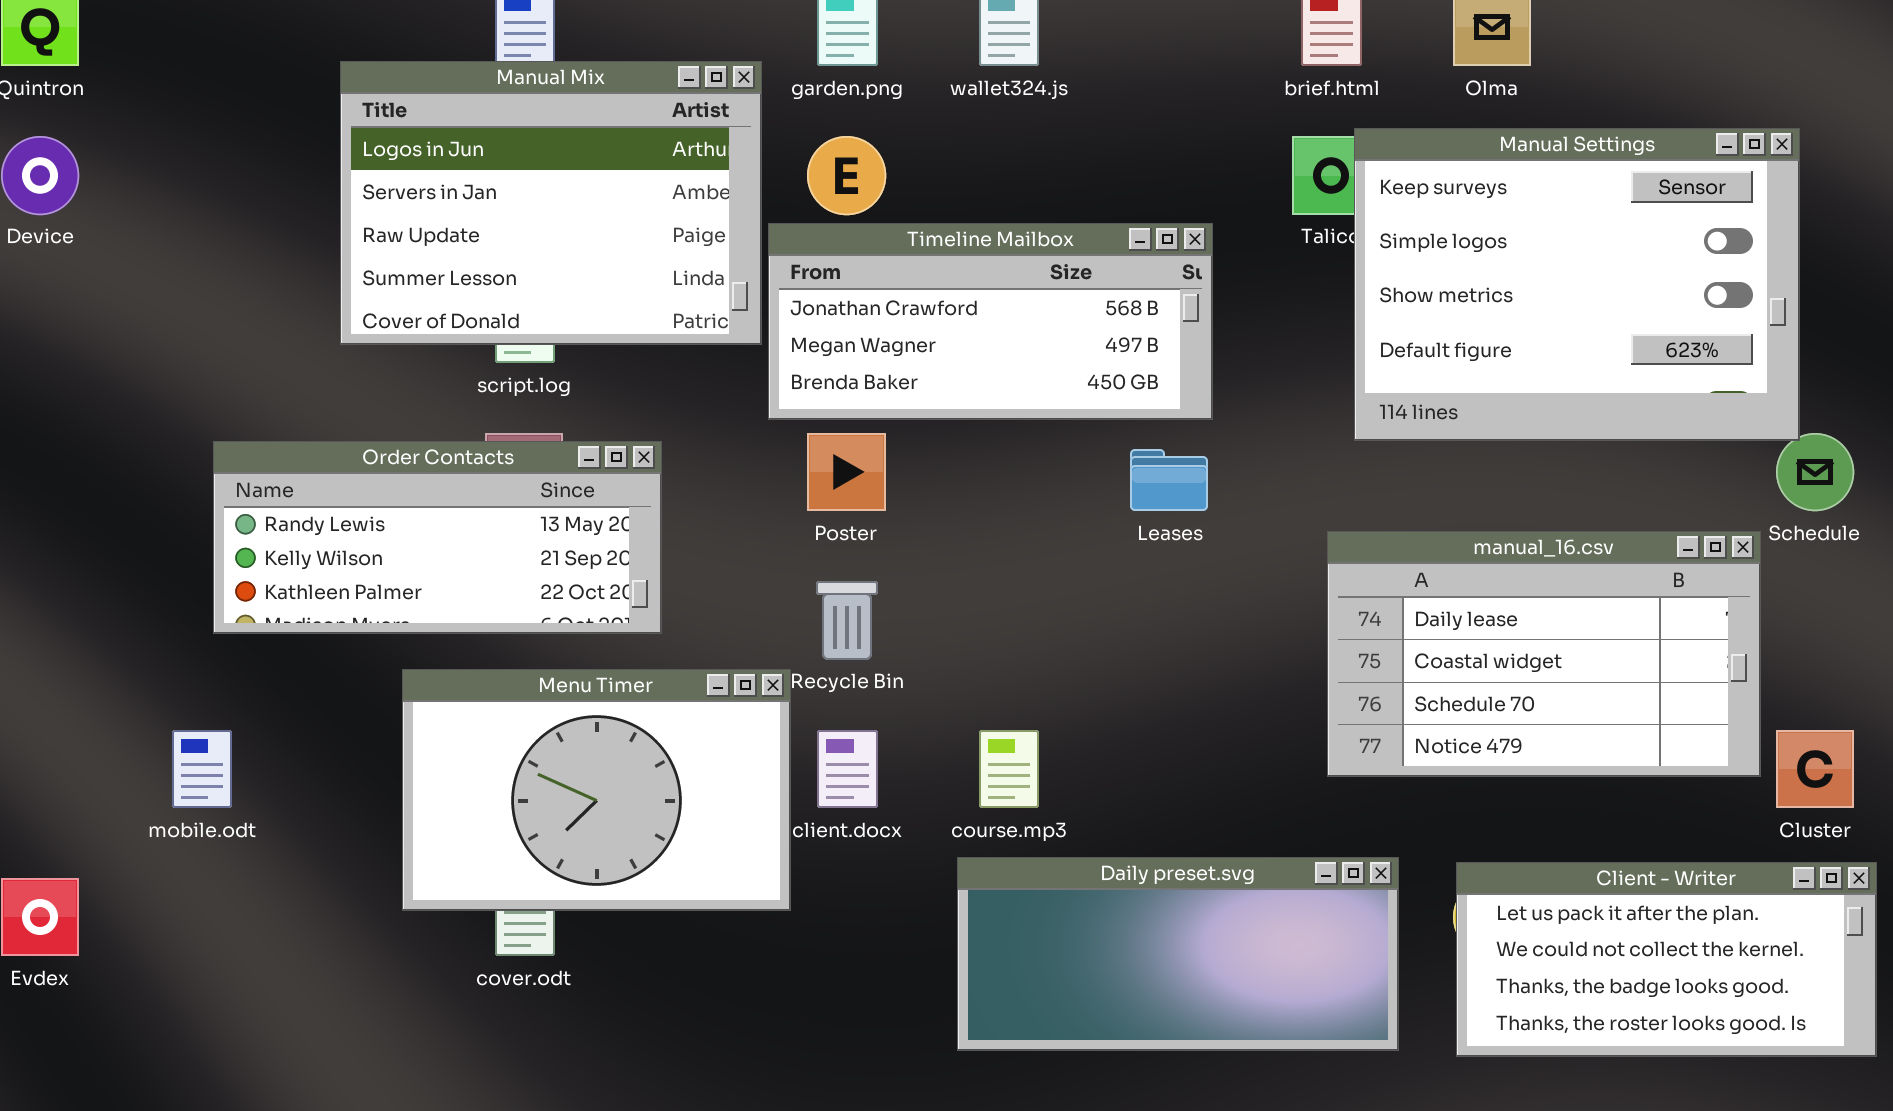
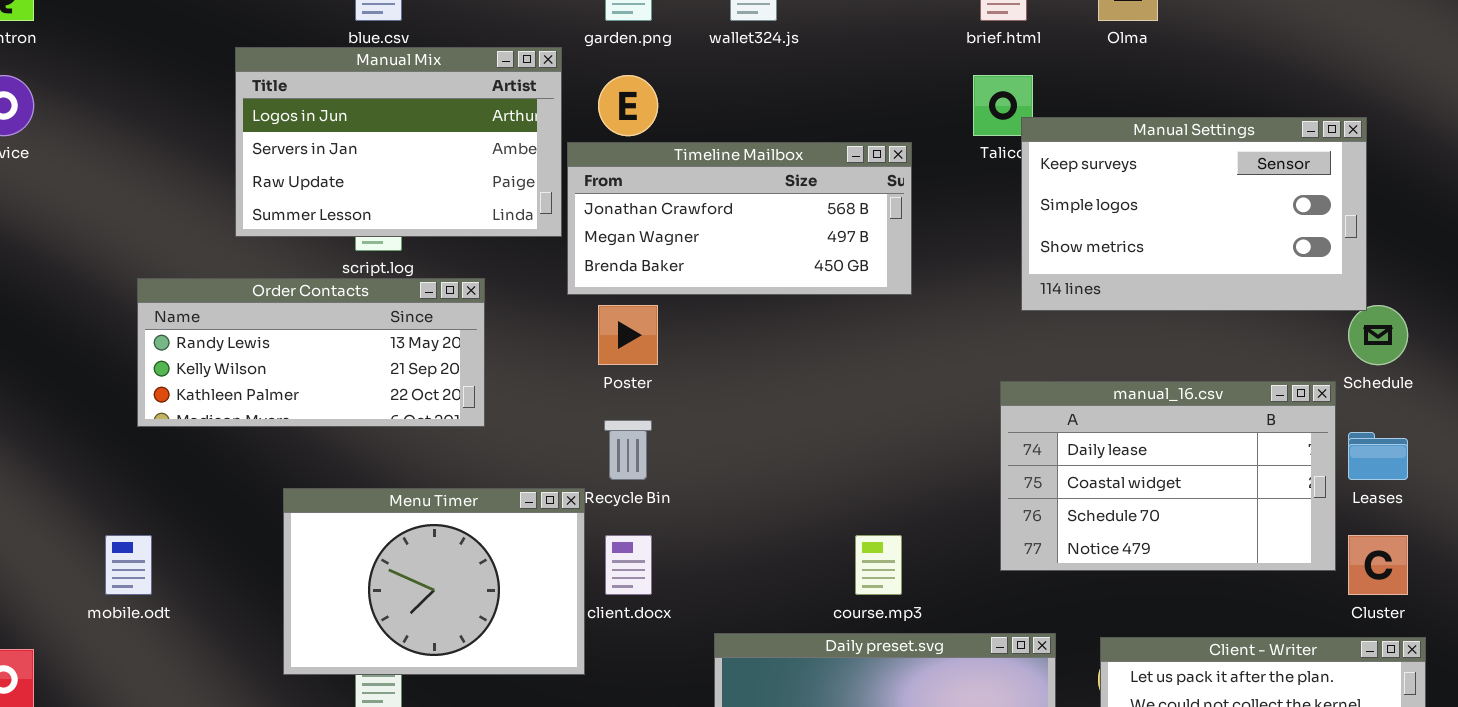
Manual Mix: [340,61,762,345] -> [235,47,562,237], resized
Manual Settings: [1354,128,1800,441] -> [1021,117,1367,311], resized
Order Contacts: [213,441,662,634] -> [137,278,485,427], moved
Leases: [1130,449,1208,511] -> [1348,432,1408,480], moved
course.mp3: [979,730,1039,808] -> [855,535,902,595], moved

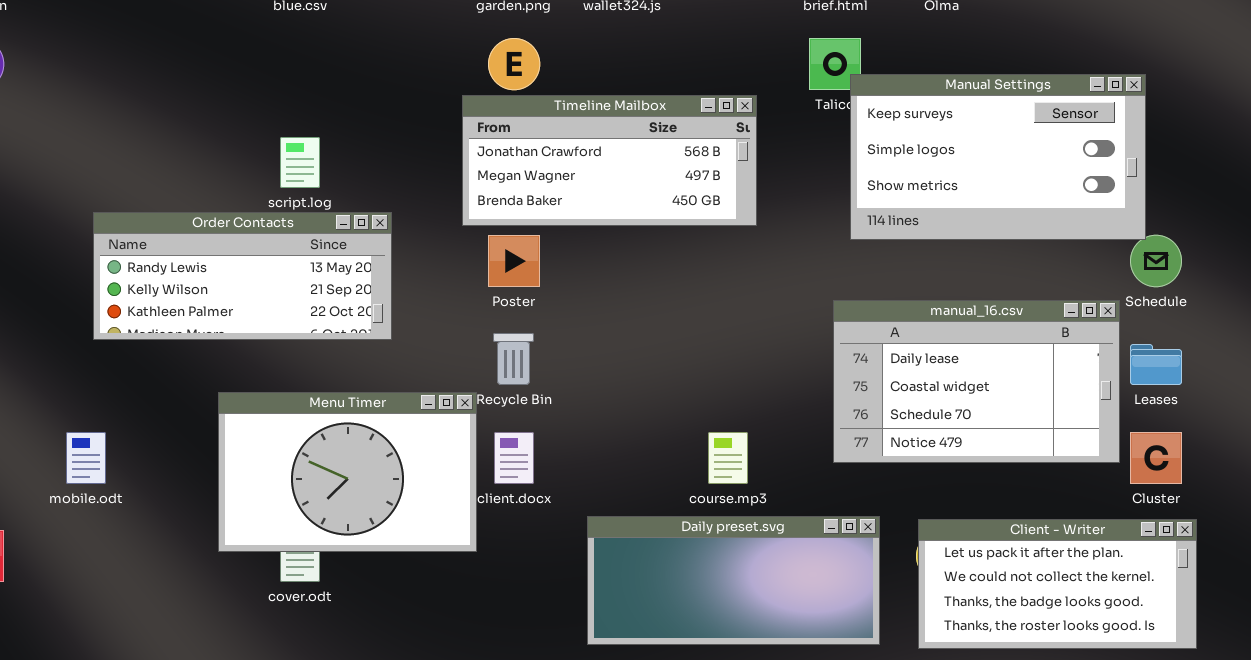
Manual Mix: [235,47,562,237] -> none, closed

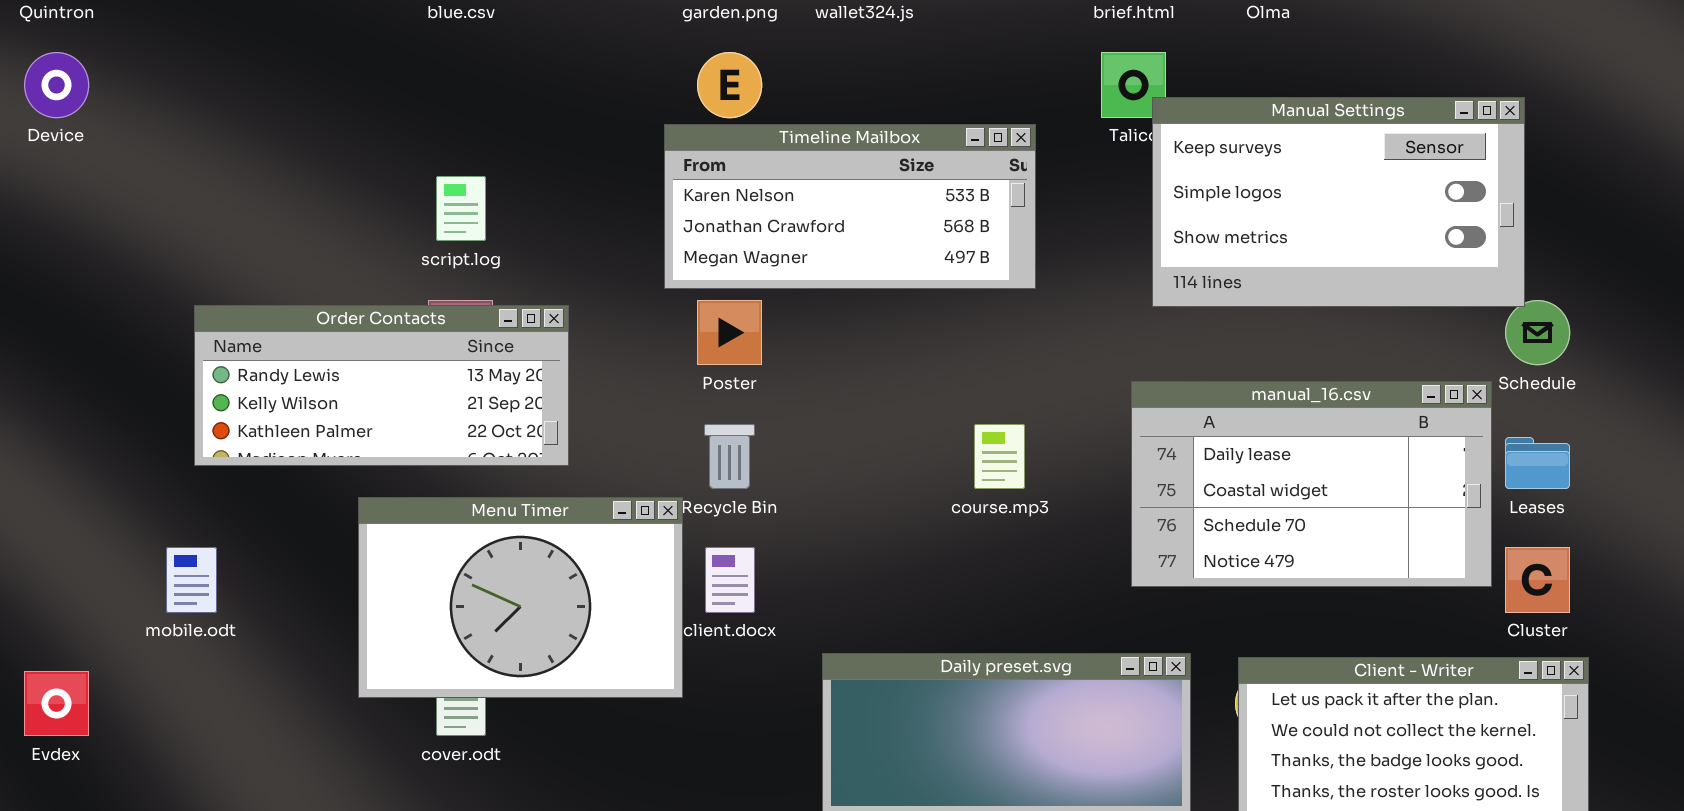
Timeline Mailbox: [462,95,757,226] -> [664,124,1036,289], scrolled up 1 row
Order Contacts: [93,212,392,340] -> [194,305,569,466], moved
course.mp3: [708,432,748,484] -> [974,424,1025,489], moved

